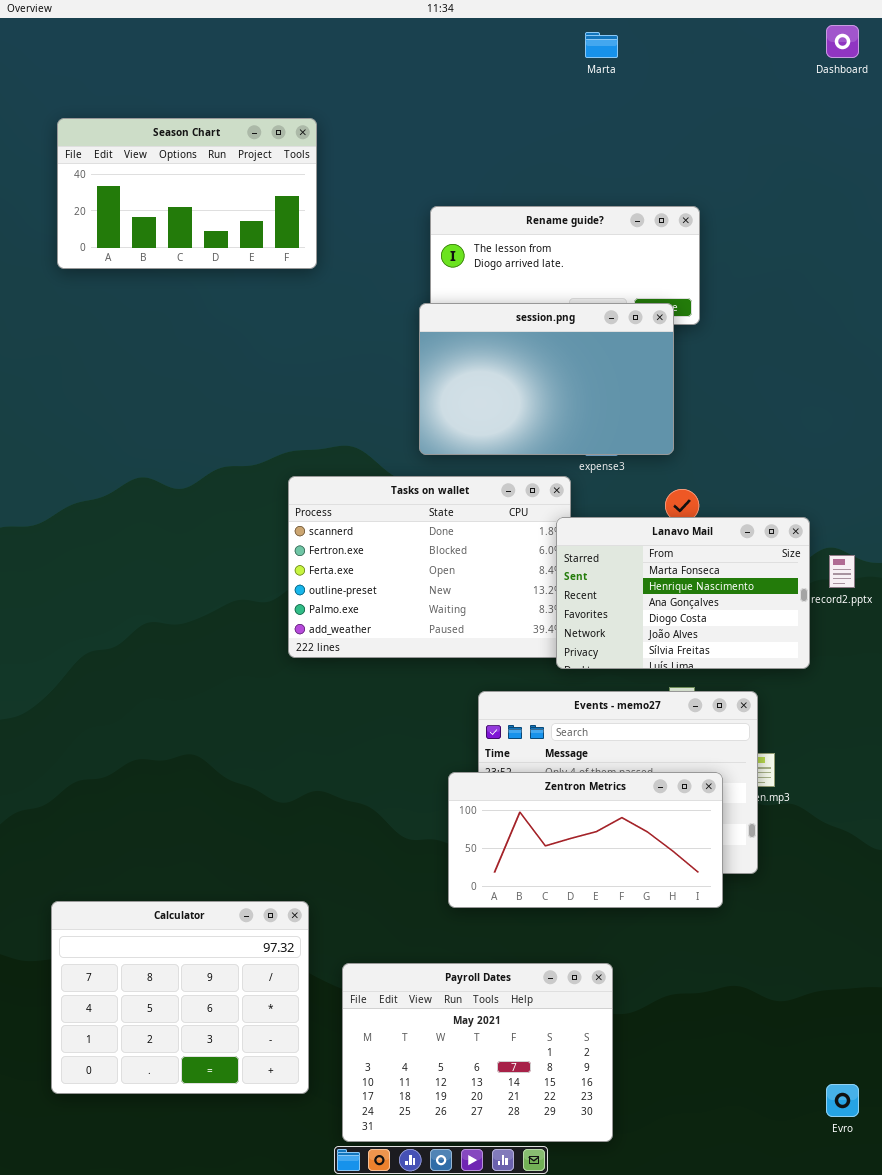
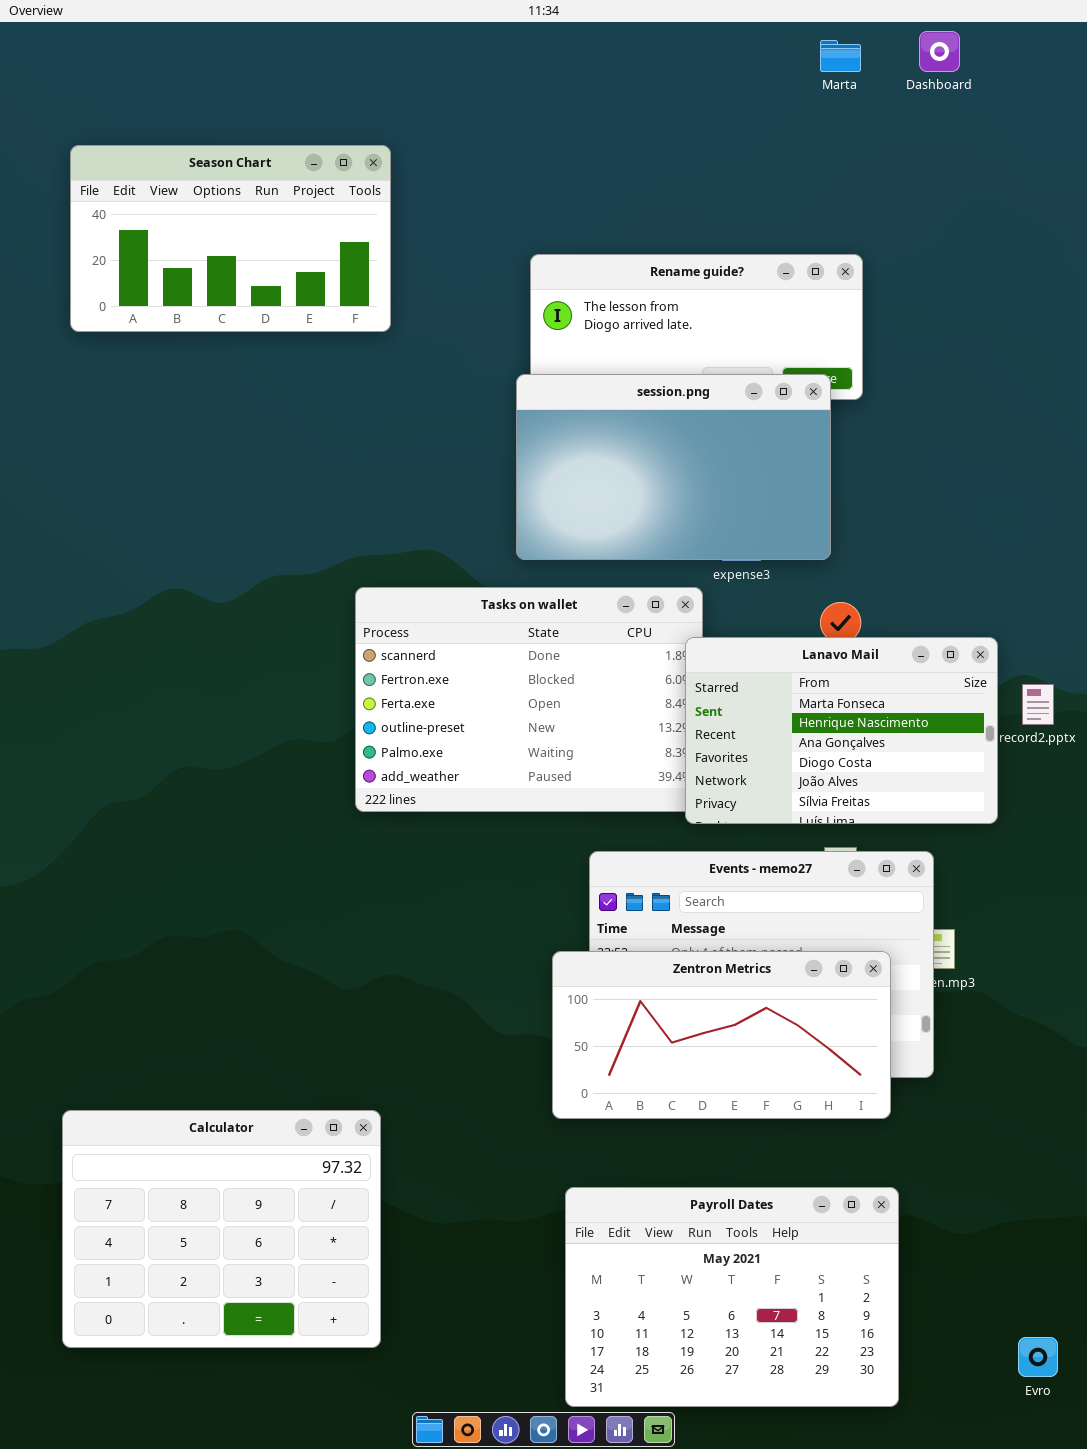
Dashboard: [826,25,859,58] -> [919,31,960,72], moved
Marta: [585,32,618,58] -> [820,40,861,72], moved
Payroll Dates: [342,963,613,1142] -> [565,1187,899,1407], moved

